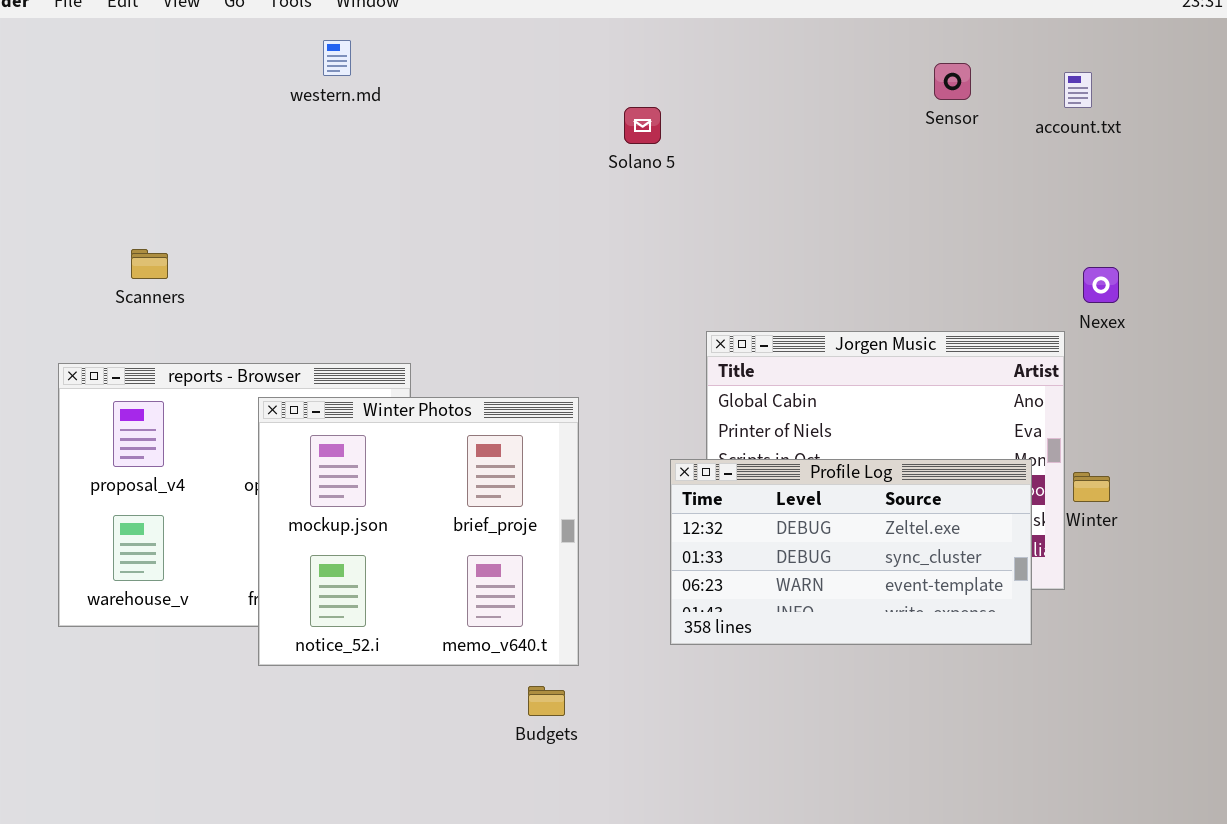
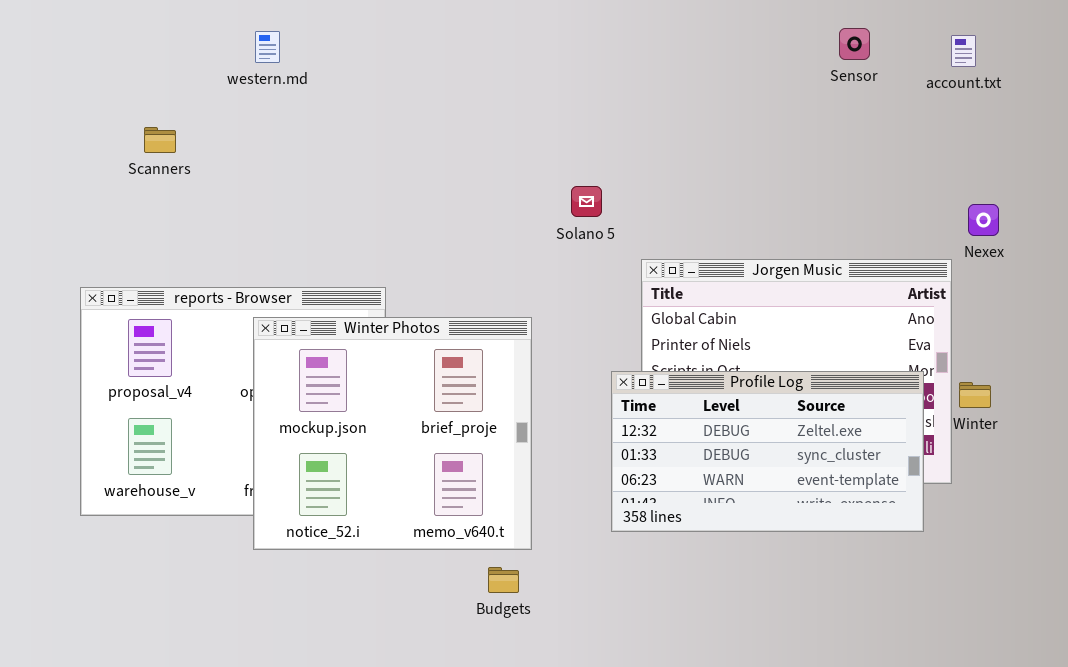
western.md: [323,40,351,76] -> [255,31,280,63], moved
Solano 5: [624,107,661,144] -> [571,186,602,217], moved
Scanners: [131,249,168,279] -> [144,127,176,153], moved

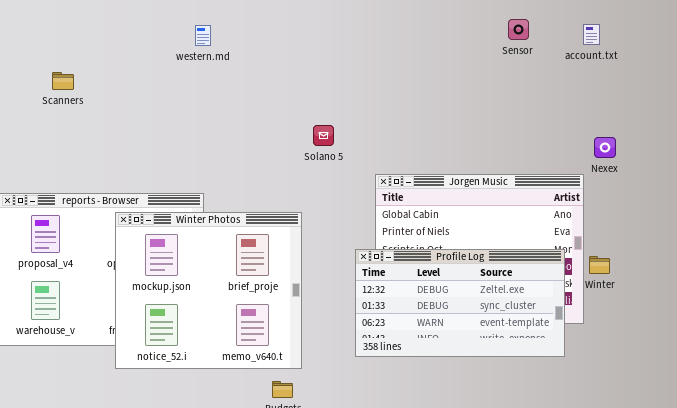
western.md: [255,31,280,63] -> [195,25,211,46], moved
Scanners: [144,127,176,153] -> [52,72,74,90], moved
Solano 5: [571,186,602,217] -> [313,125,334,146], moved

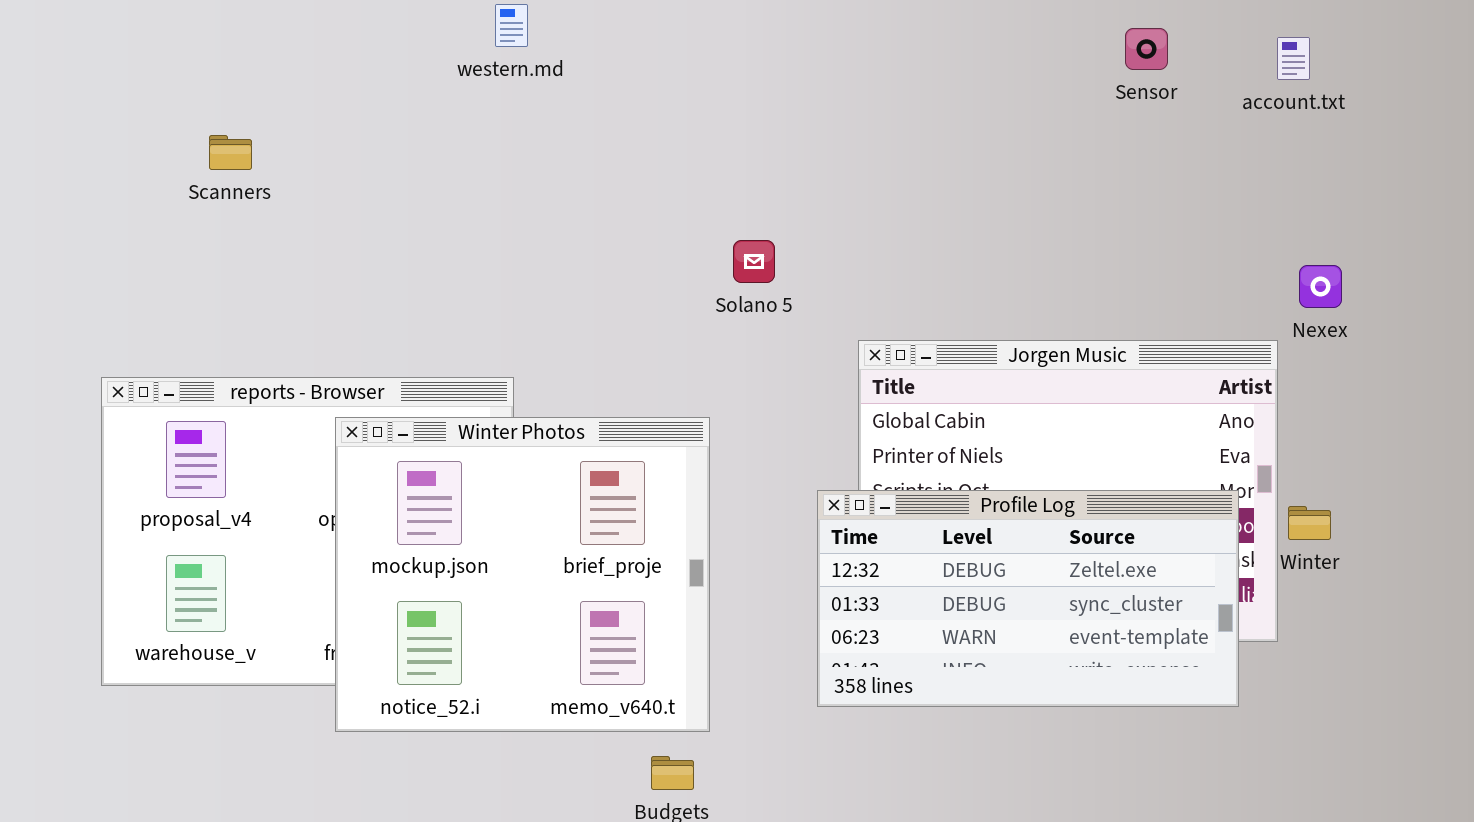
western.md: [195,25,211,46] -> [495,4,528,47], moved

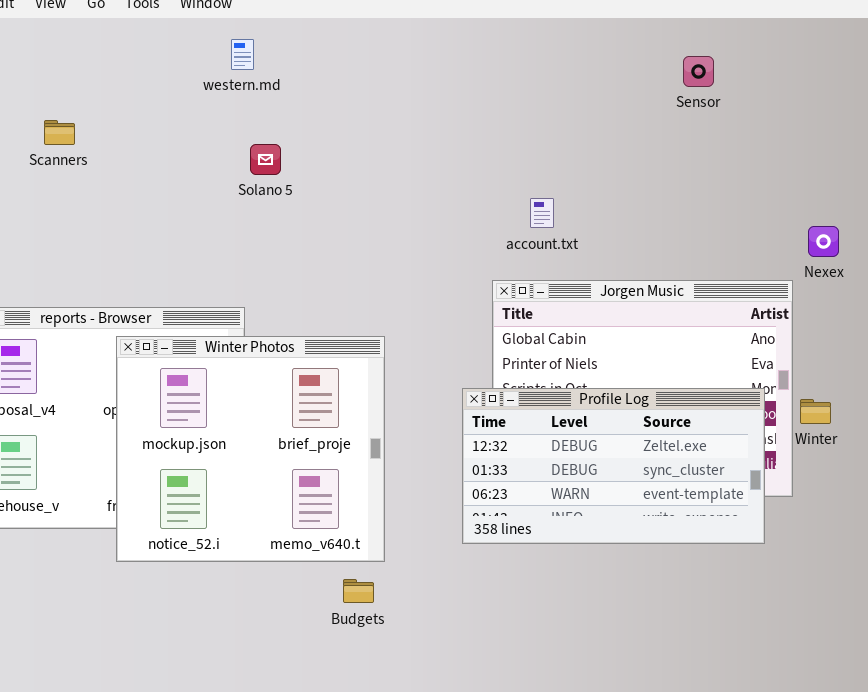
account.txt: [1277,37,1310,80] -> [530,198,554,228], moved
Scanners: [209,135,252,170] -> [44,120,75,145], moved
Solano 5: [733,240,775,283] -> [250,144,281,175], moved

